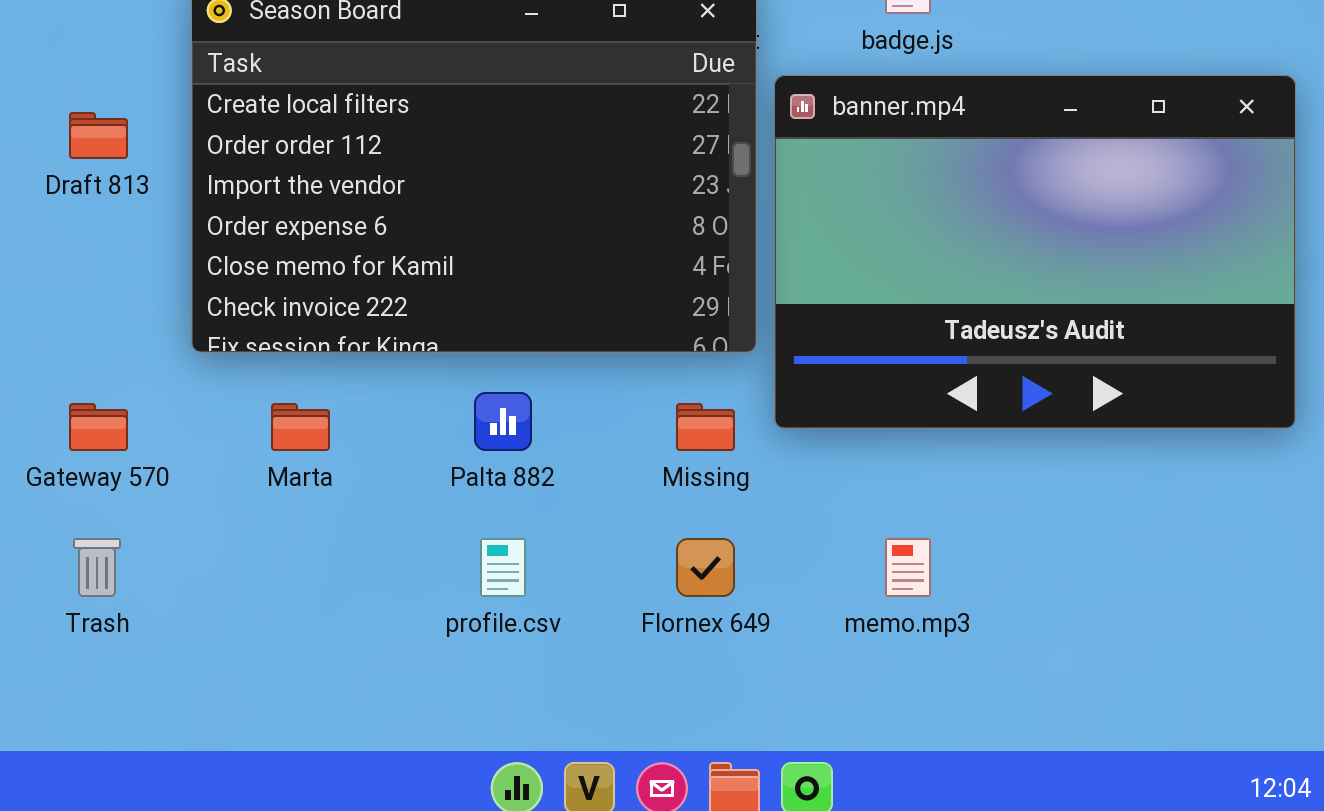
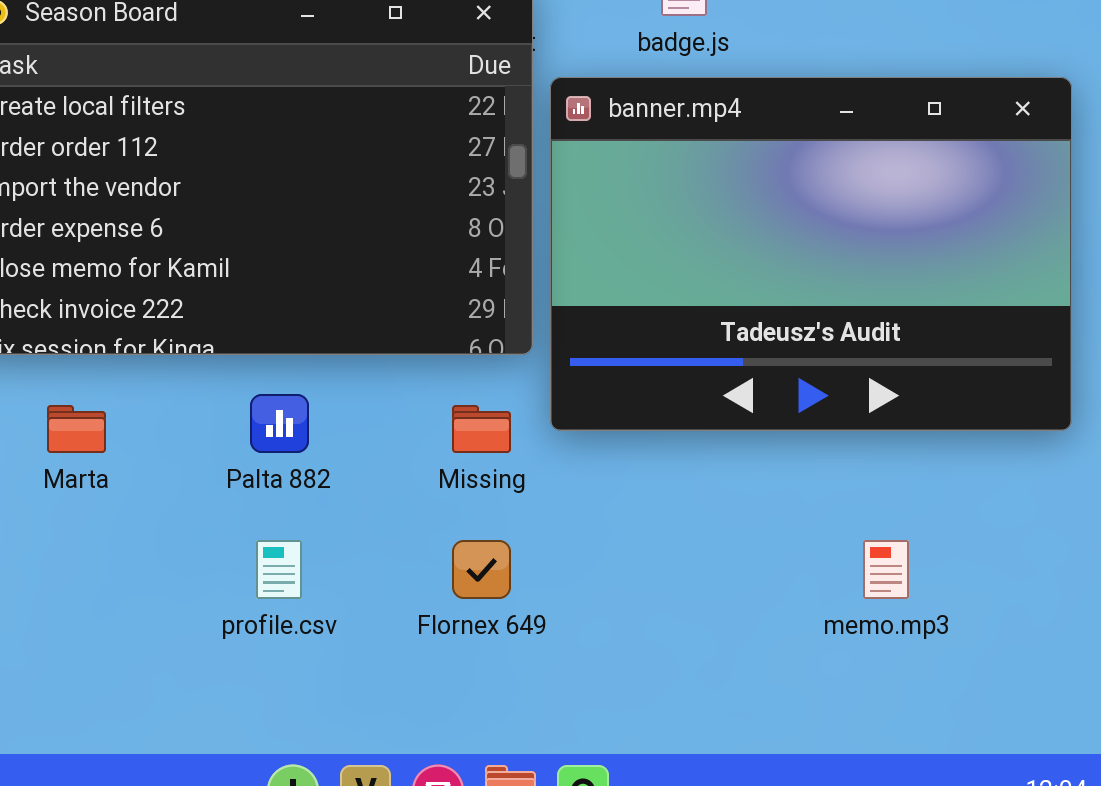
memo.mp3: [885,538,931,597] -> [863,540,909,599], moved

